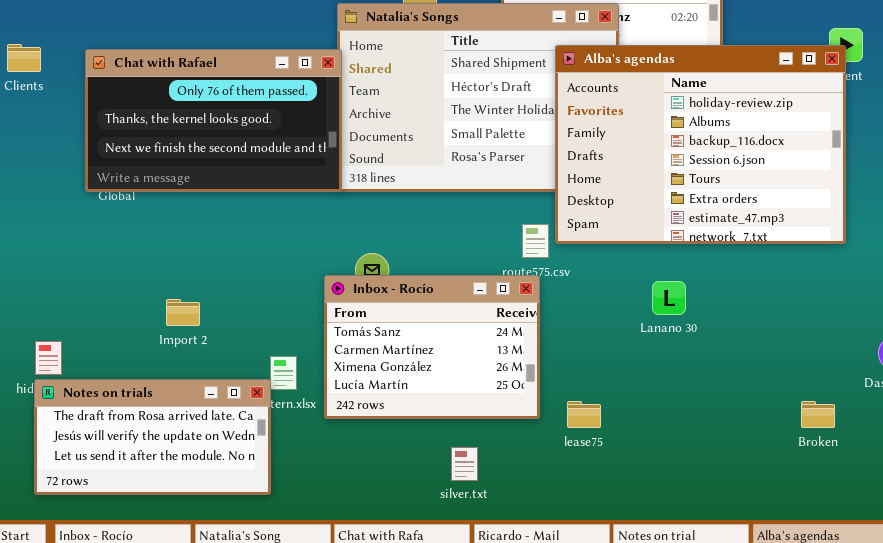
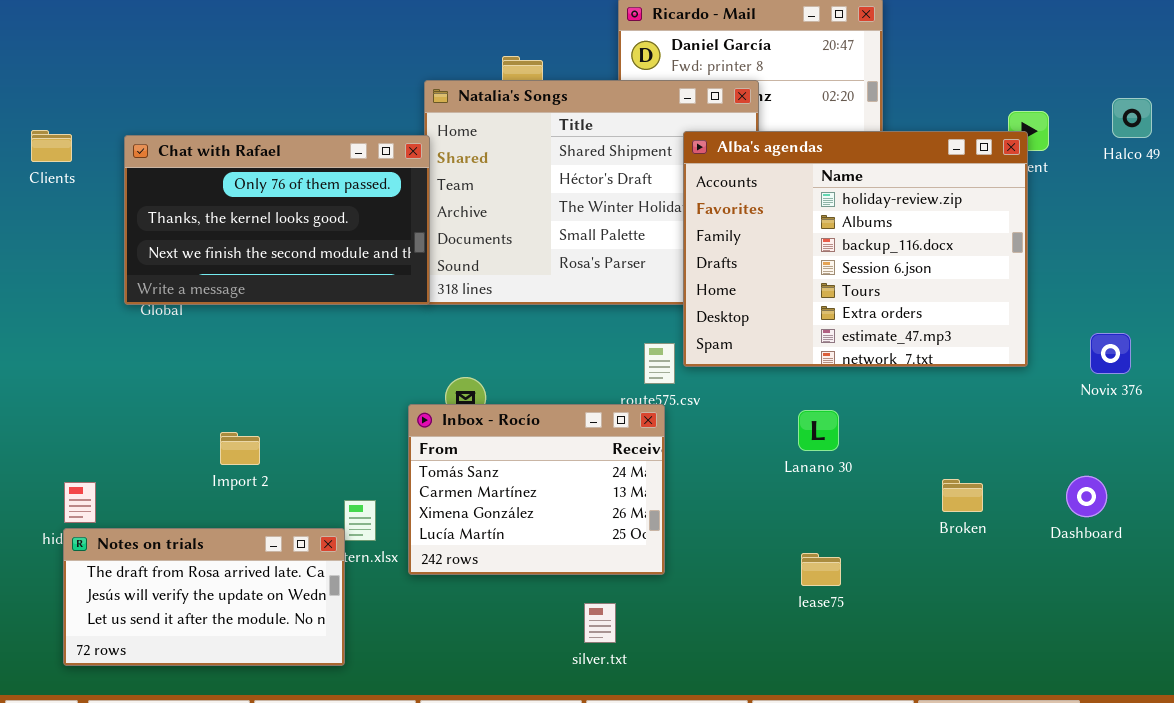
lease75: [567,401,601,428] -> [801,553,841,586], moved
Broken: [801,401,835,428] -> [942,479,983,512], moved
silver.txt: [451,447,478,481] -> [584,603,616,643], moved

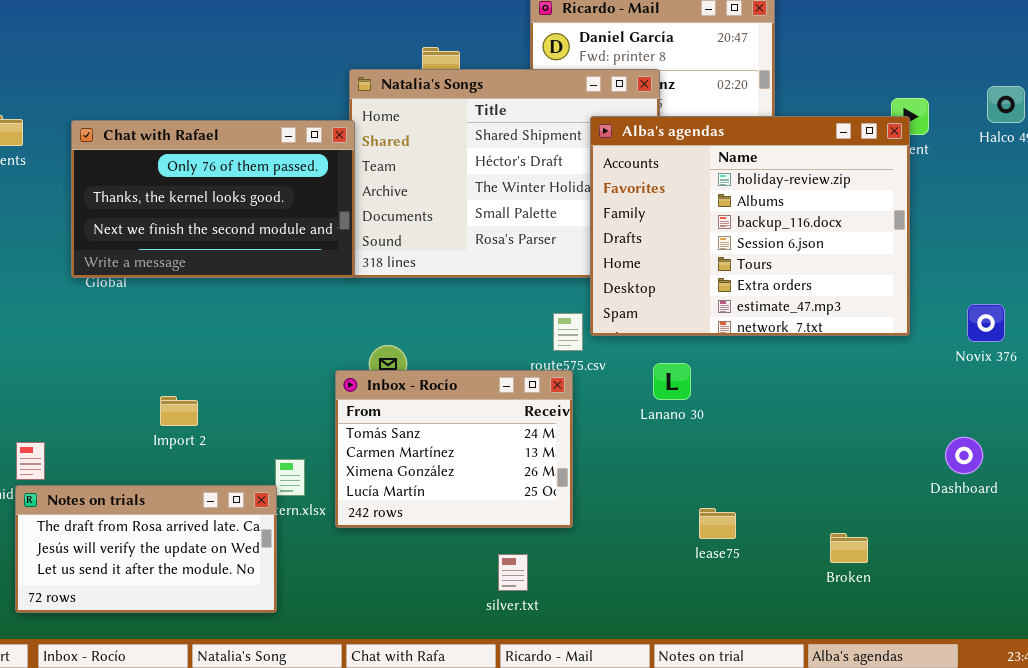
Lanano 30: [798,410,839,451] -> [653,363,691,400], moved
Broken: [942,479,983,512] -> [830,533,868,563], moved

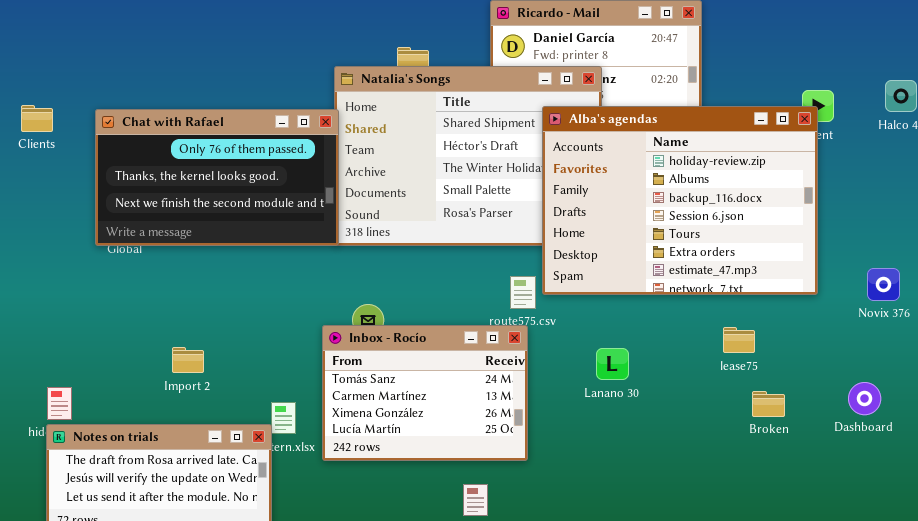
Lanano 30: [653,363,691,400] -> [596,348,629,380], moved
lease75: [699,508,736,539] -> [723,327,755,353], moved
Broken: [830,533,868,563] -> [752,391,785,417], moved

